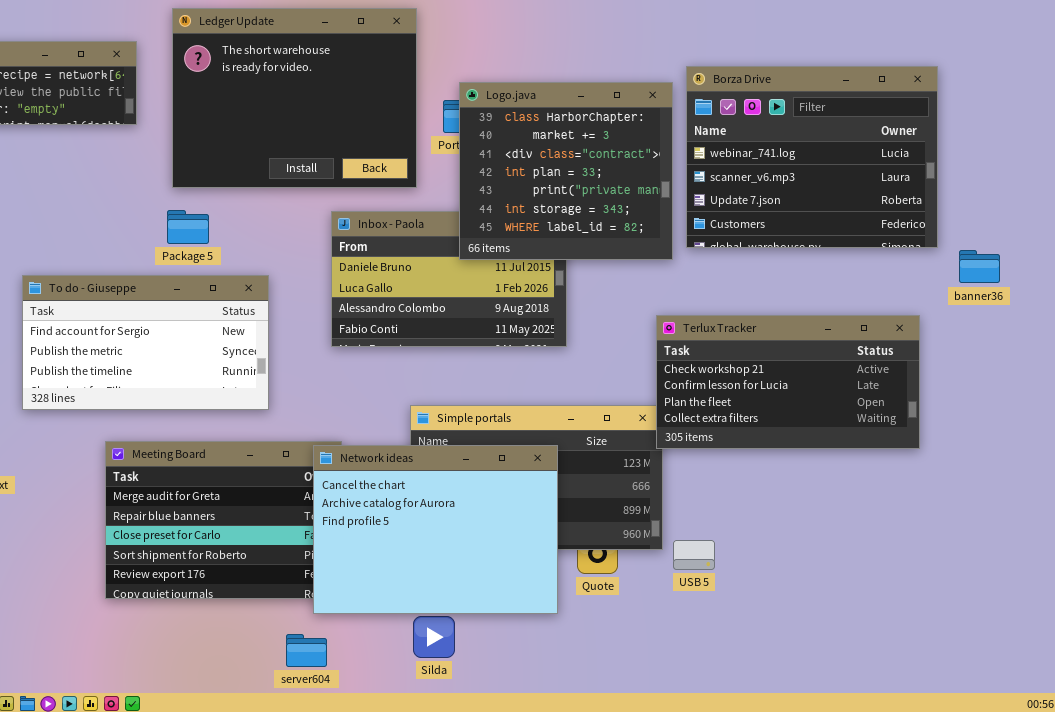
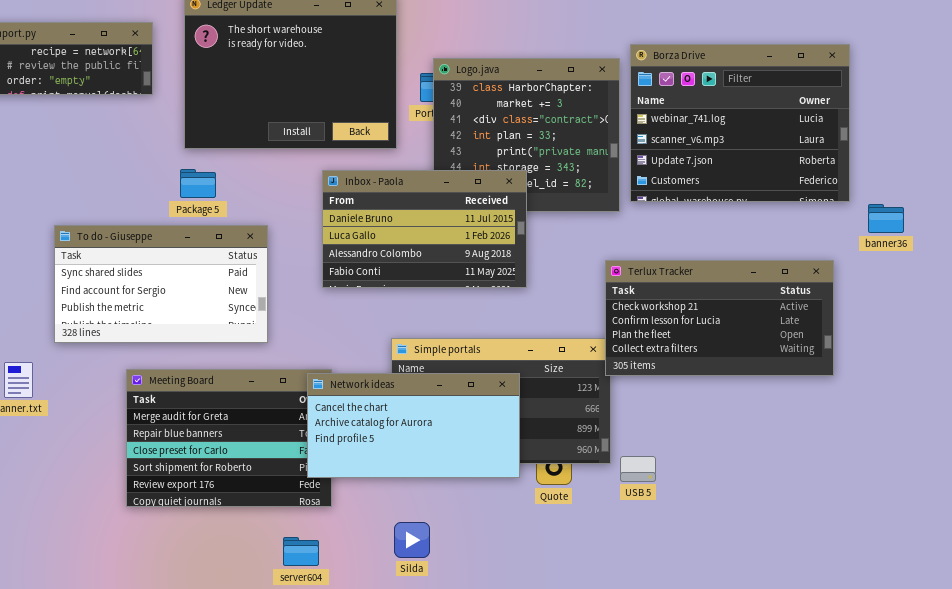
Inbox - Paola: [331,211,567,347] -> [322,170,527,288], raised
To do - Giuseppe: [22,275,269,410] -> [54,225,268,343], scrolled up 1 row
Network ideas: [313,445,558,614] -> [307,373,520,478], resized

